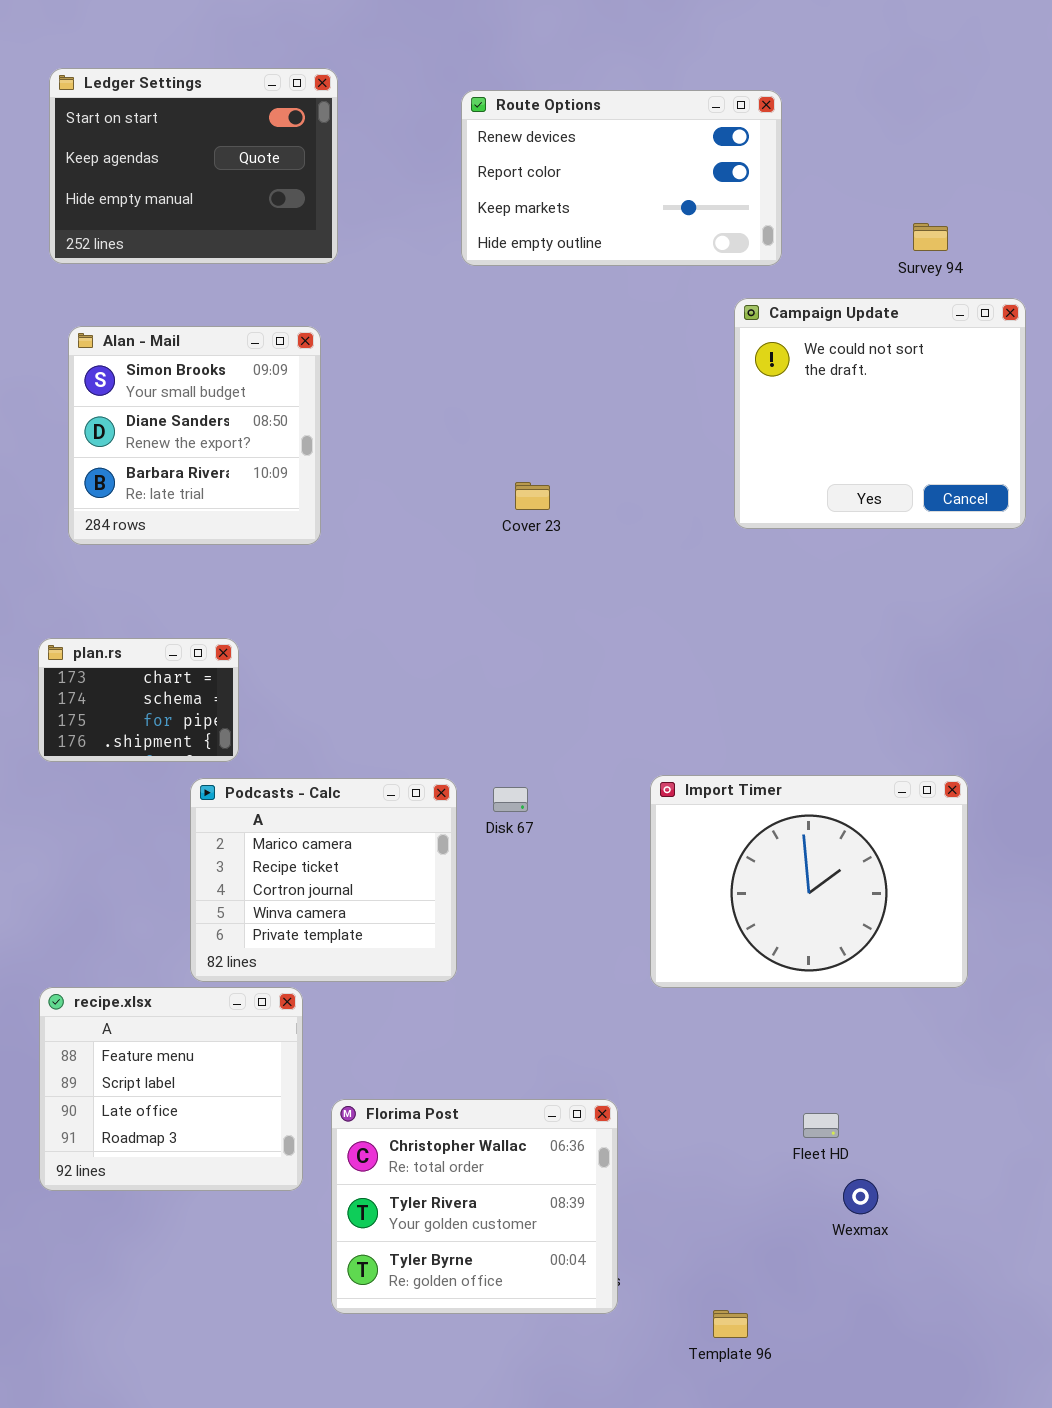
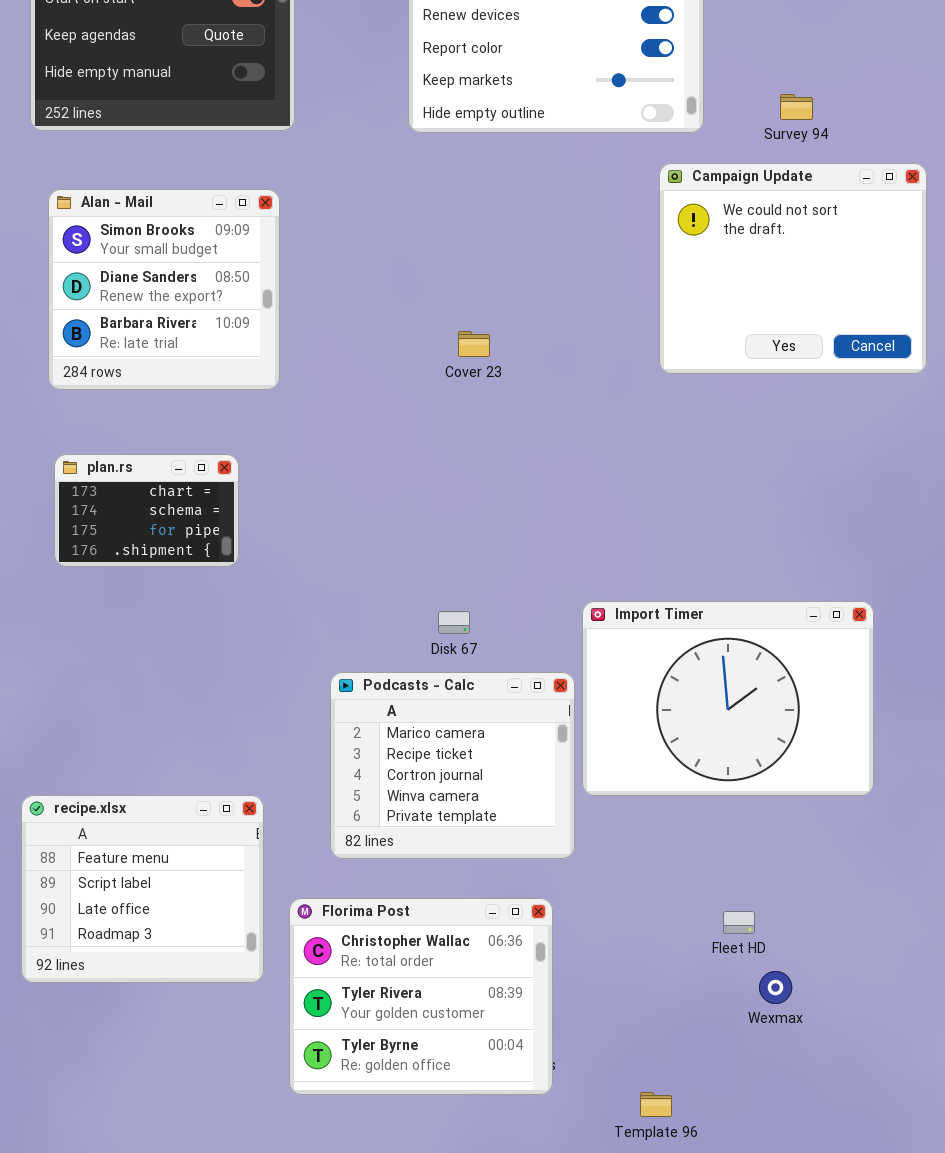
Survey 94: [913,223,948,251] -> [780,94,813,120], moved
plan.rs: [38,638,239,762] -> [54,454,239,567], moved
Podcasts - Calc: [190,778,457,982] -> [330,672,575,859], moved

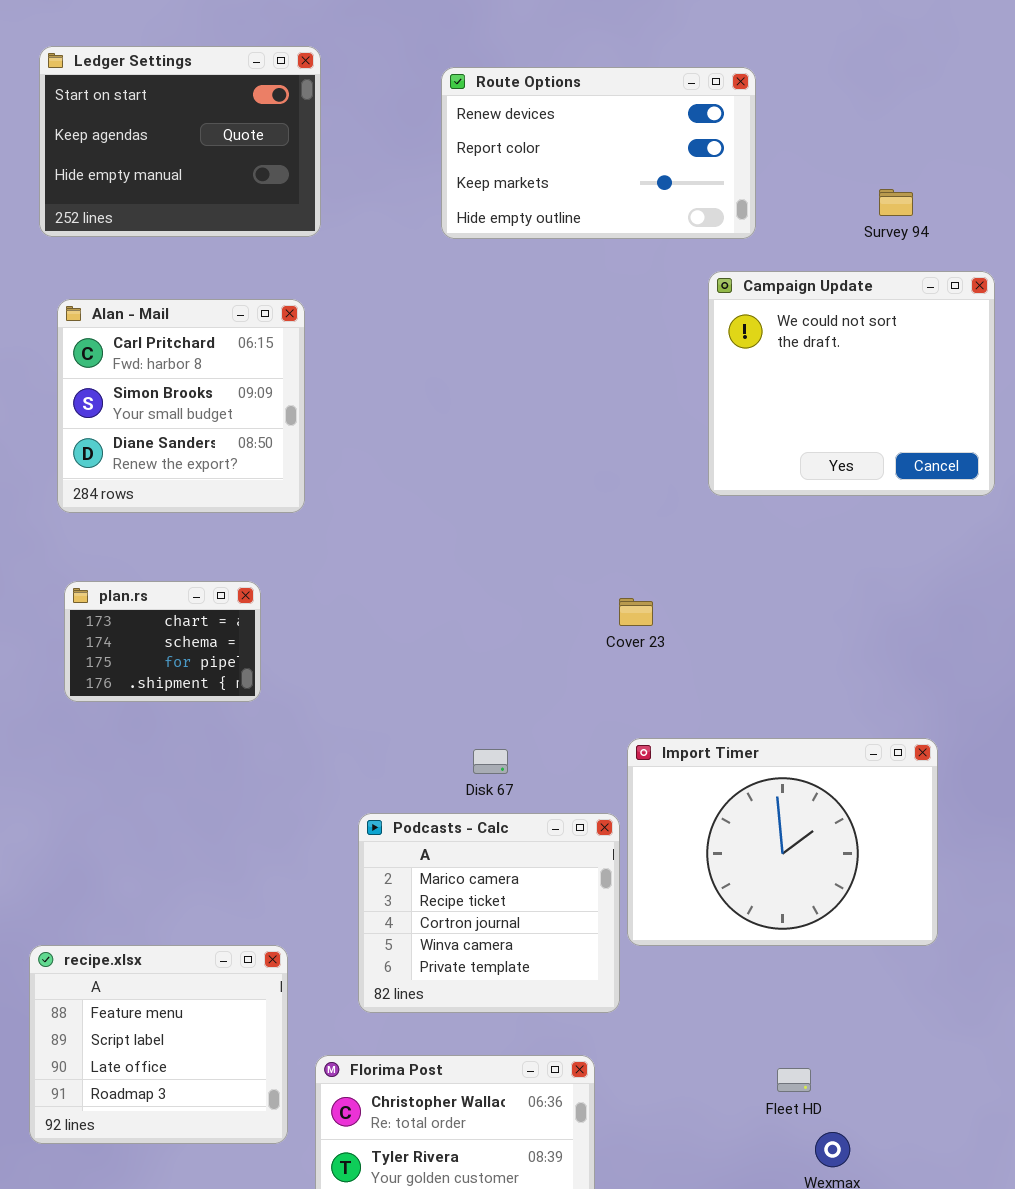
Survey 94: [780,94,813,120] -> [879,189,913,216], moved
Alan - Mail: [48,189,280,390] -> [57,299,305,513], scrolled up 1 row
Cover 23: [458,331,490,357] -> [619,598,653,626], moved

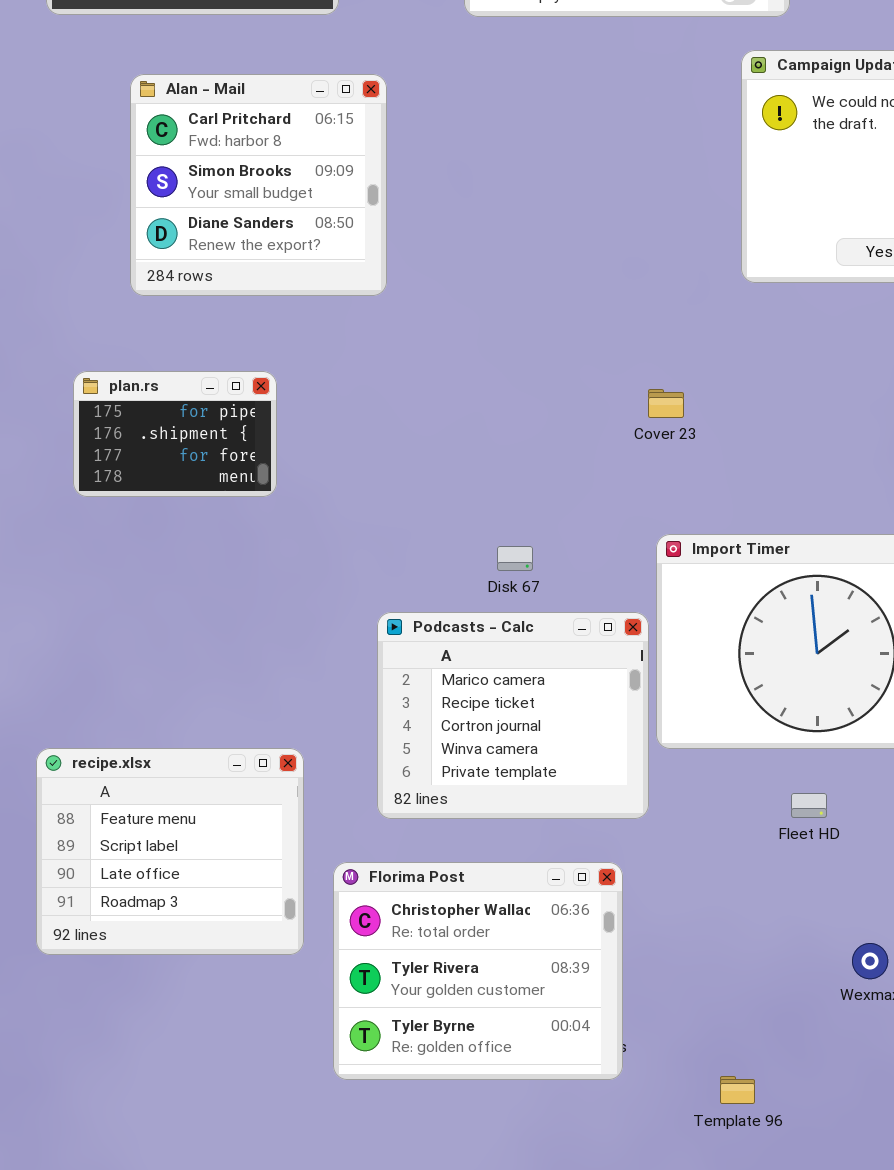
Alan - Mail: [57,299,305,513] -> [130,74,387,296], moved
plan.rs: [64,581,261,702] -> [73,371,277,497], scrolled down 2 rows
Fleet HD: [777,1068,811,1092] -> [791,793,827,818], moved

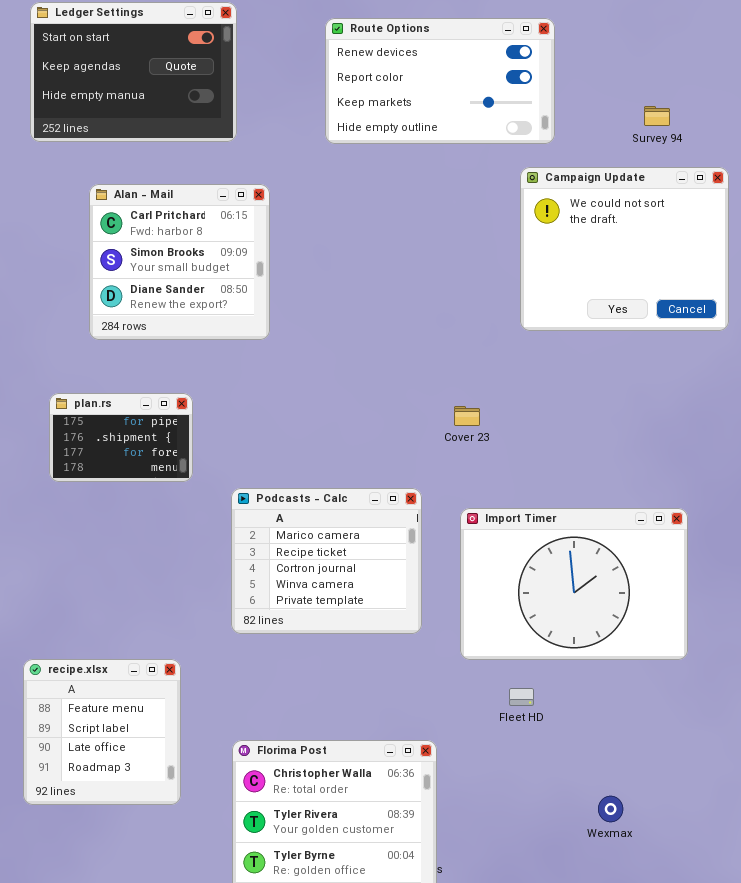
Podcasts - Calc: [377,612,649,819] -> [231,488,422,634], moved
recipe.xlsx: [36,748,304,955] -> [23,659,181,805], resized
Fleet HD: [791,793,827,818] -> [509,688,534,706], moved

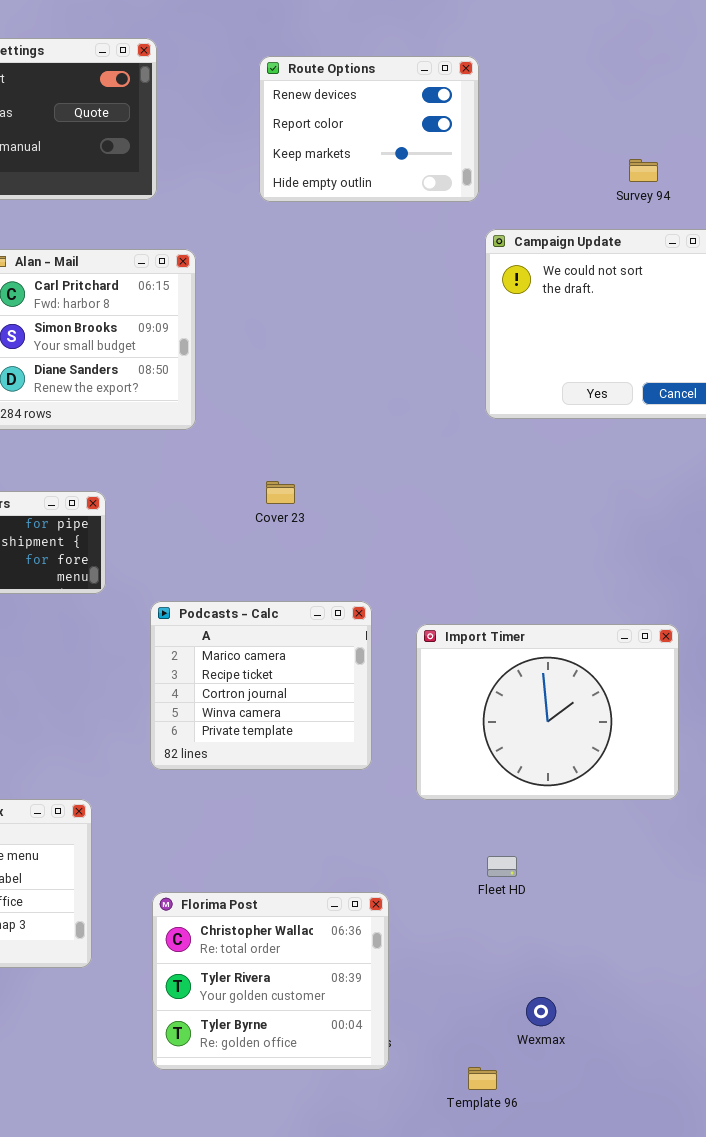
Route Options: [325,18,555,144] -> [259,56,479,202], resized
Cover 23: [454,406,480,426] -> [266,481,295,504], moved
Fleet HD: [509,688,534,706] -> [487,856,517,877], moved
Wexmax: [598,796,623,822] -> [526,997,556,1026], moved

